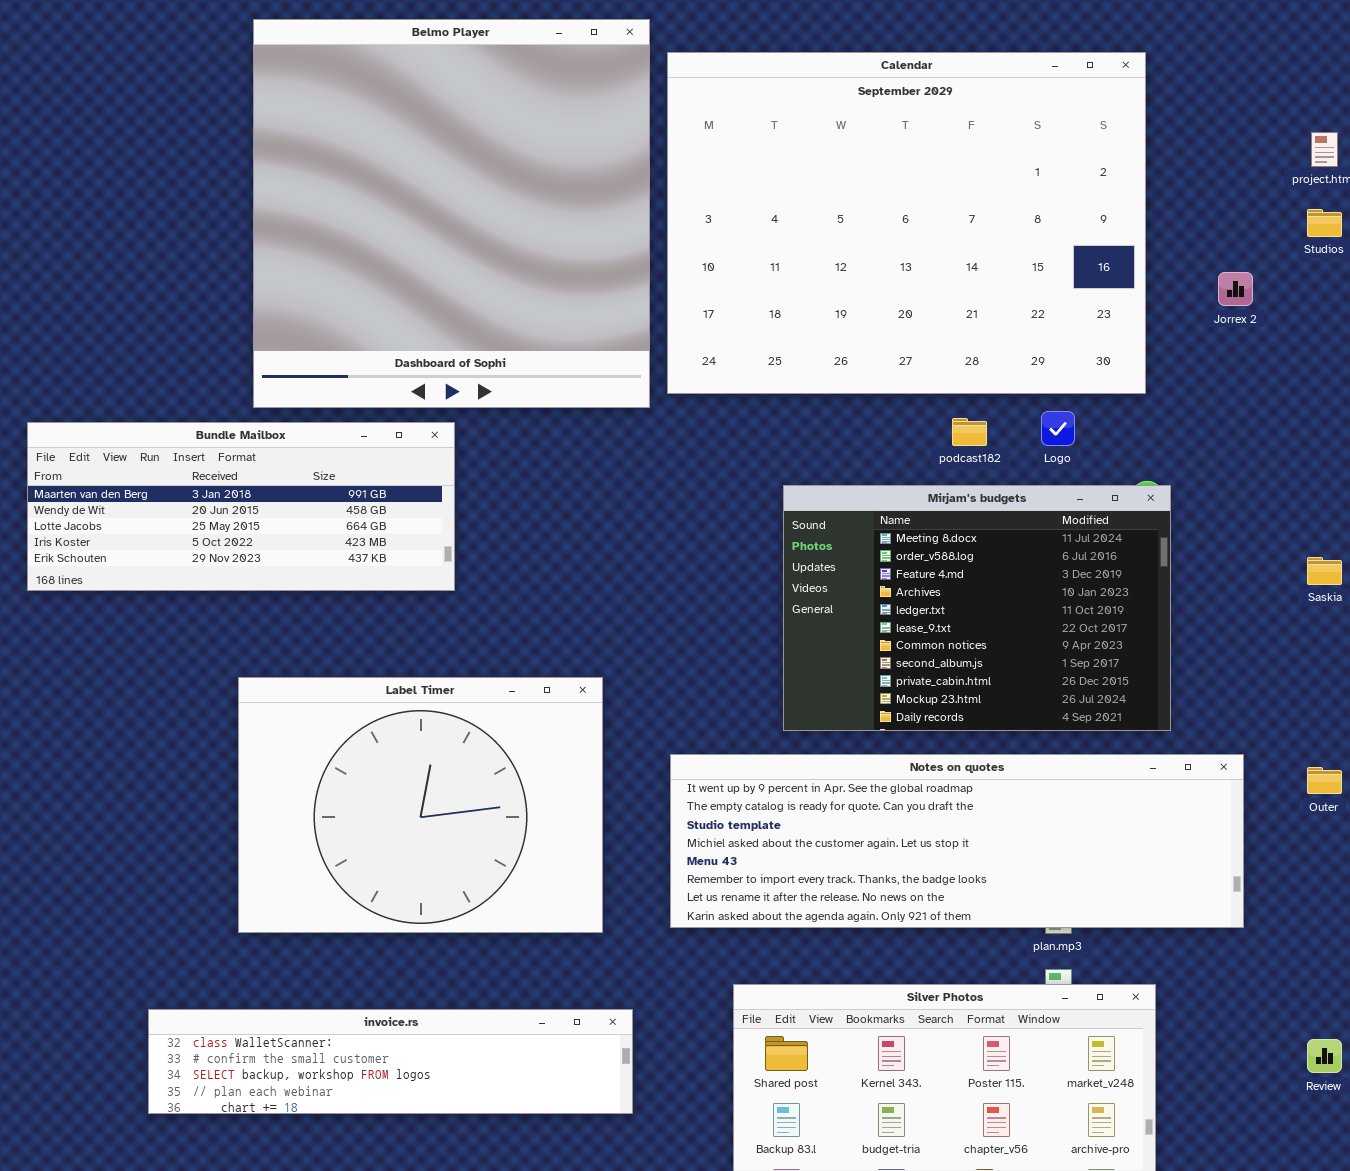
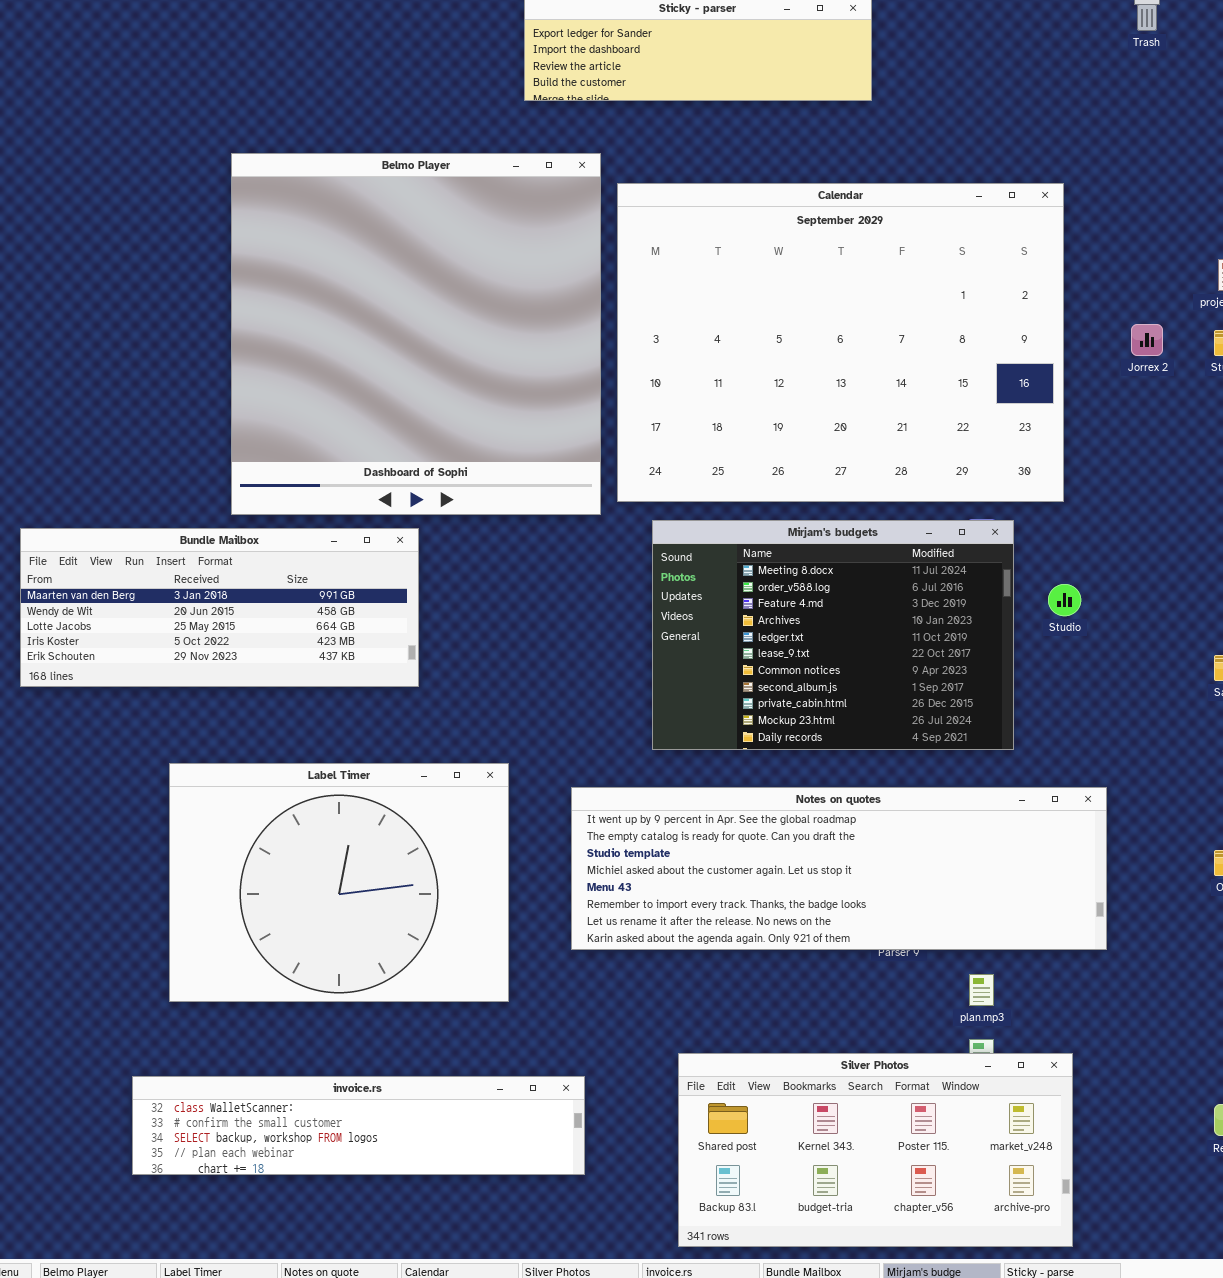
Jorrex 2: [1218,272,1253,306] -> [1131,324,1163,356], moved
Mirjam's budgets: [783,485,1171,731] -> [652,520,1014,750], moved
Label Timer: [238,677,603,933] -> [169,763,509,1002], moved
Notes on quotes: [670,754,1244,928] -> [571,787,1107,950], moved

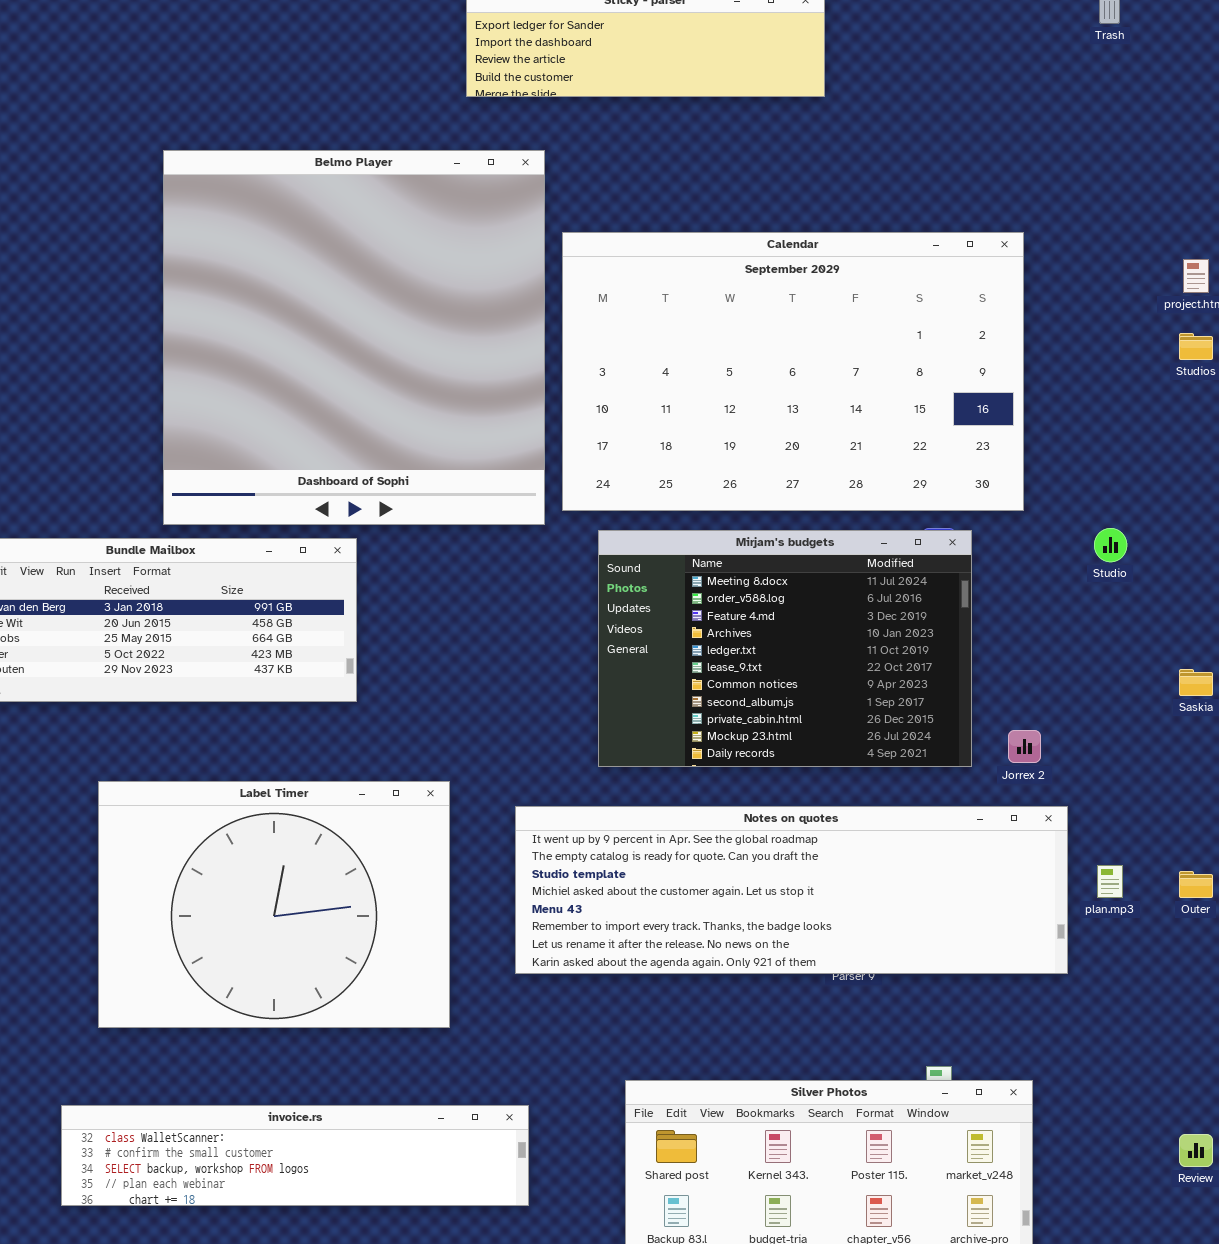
Calendar: [617,183,1064,502] -> [562,232,1024,511], resized
Jorrex 2: [1131,324,1163,356] -> [1008,730,1041,763], moved
Studio: [1048,584,1081,616] -> [1094,528,1127,562], moved
plan.mp3: [969,974,994,1006] -> [1097,865,1123,898], moved

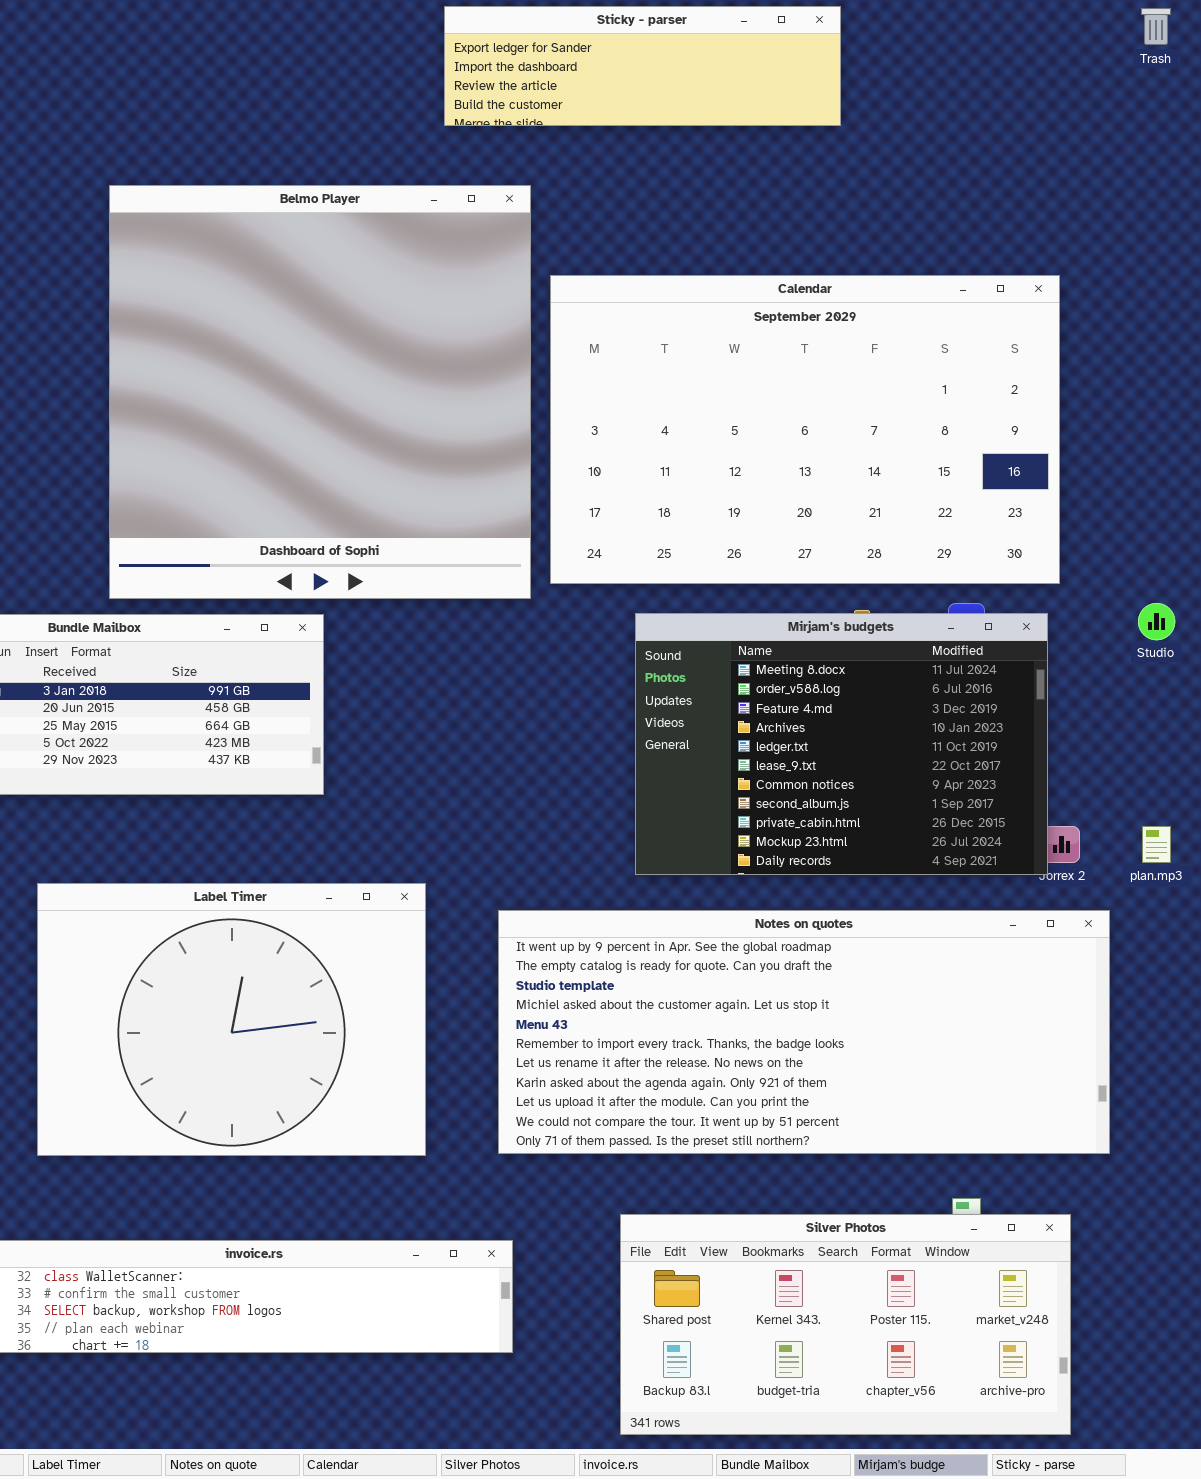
Mirjam's budgets: [598,530,972,767] -> [635,613,1048,875], moved
Notes on quotes: [515,806,1068,974] -> [498,910,1110,1154], resized
plan.mp3: [1097,865,1123,898] -> [1142,826,1171,863], moved

